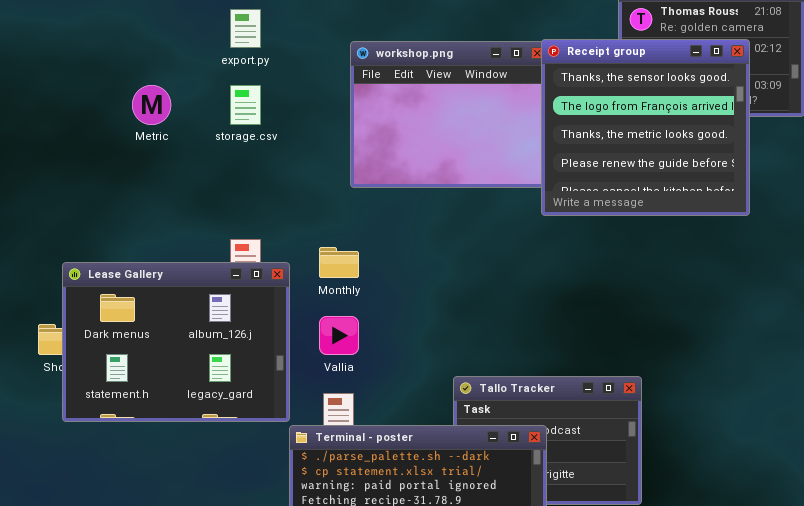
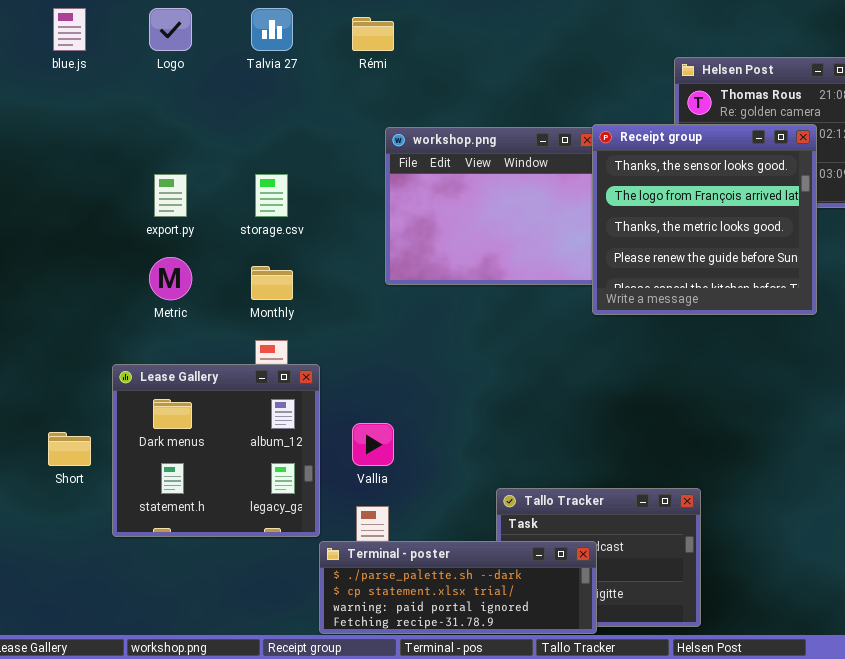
export.py: [230,9,261,48] -> [154,174,187,217], moved
Metric: [132,85,171,125] -> [149,257,192,300], moved
Monthly: [319,247,359,278] -> [251,266,293,300], moved
Lease Gallery: [62,262,290,422] -> [112,364,320,537], resized

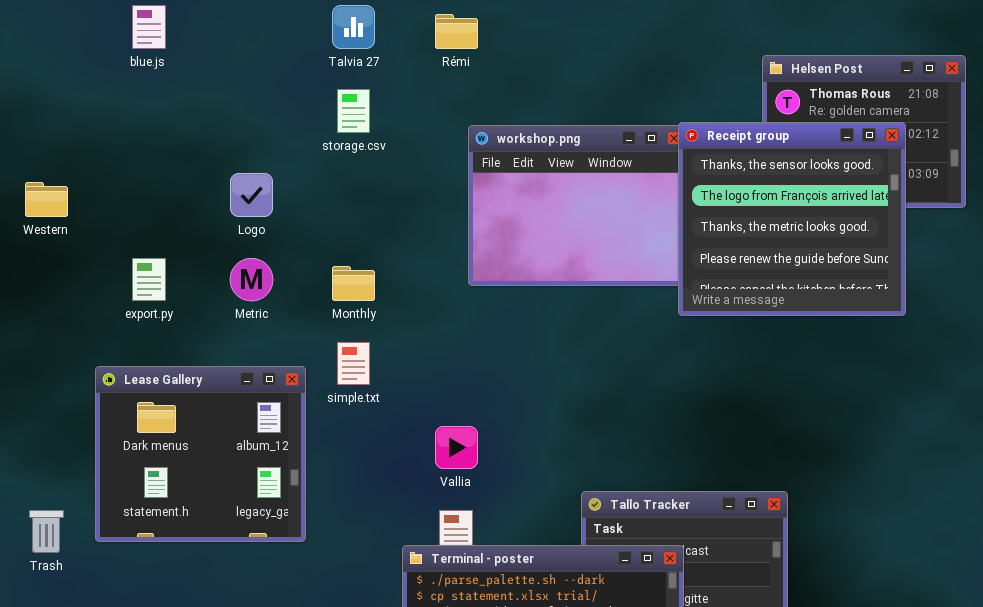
Logo: [149,8,192,51] -> [230,173,273,217], moved
export.py: [154,174,187,217] -> [132,258,166,301], moved
storage.csv: [255,174,288,217] -> [337,89,370,133], moved
Lease Gallery: [112,364,320,537] -> [95,366,306,542], moved

